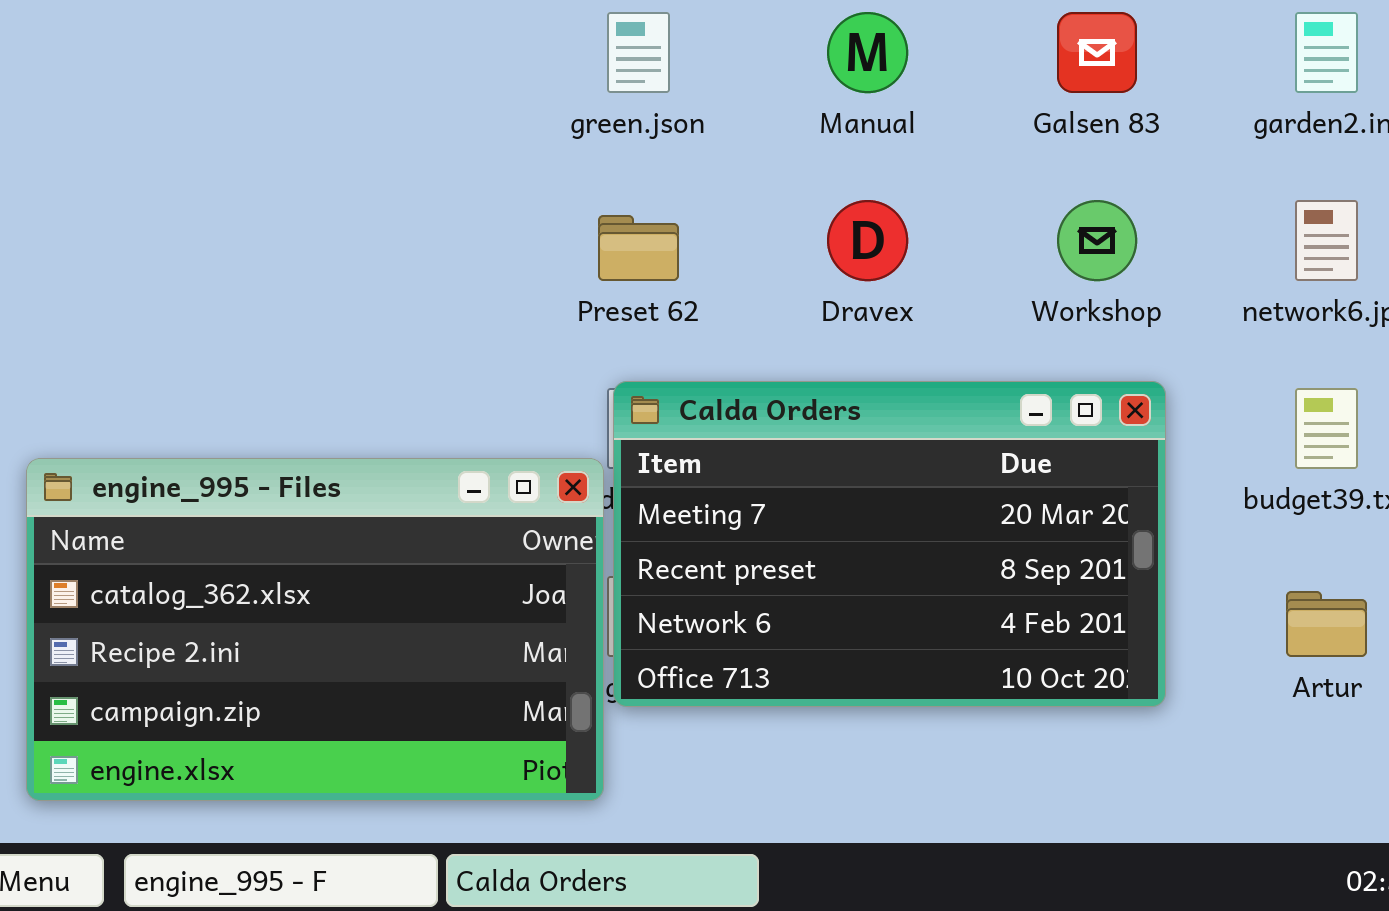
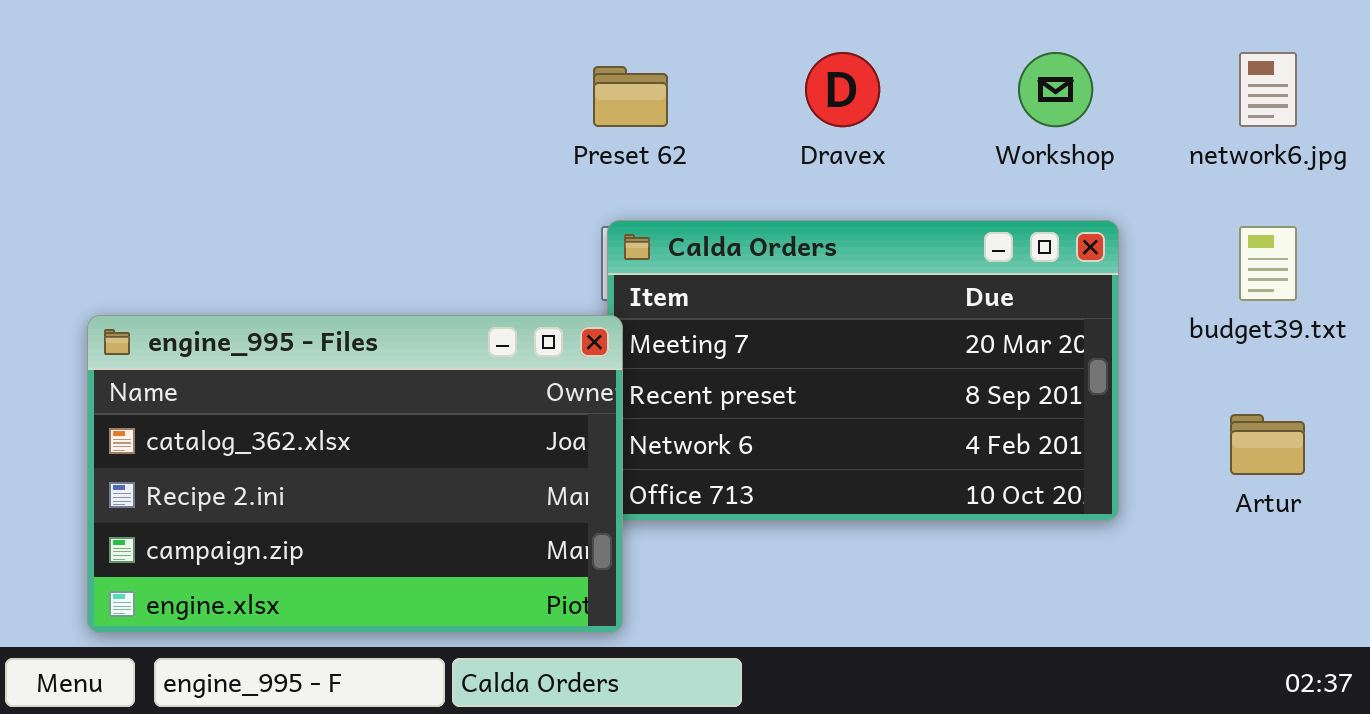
engine_995 - Files: [26,458,604,801] -> [87,315,623,633], moved

